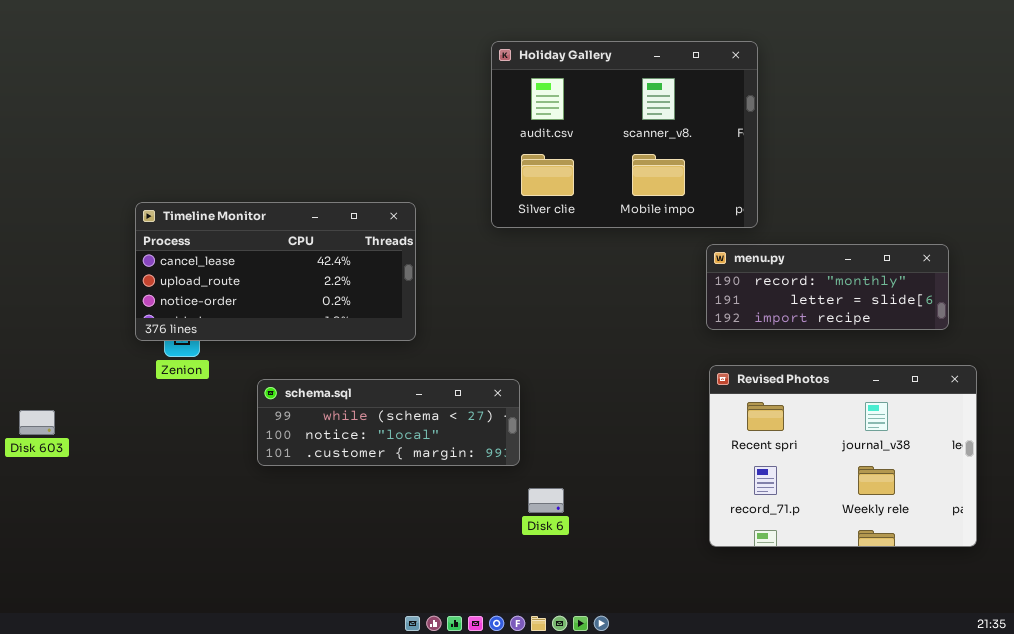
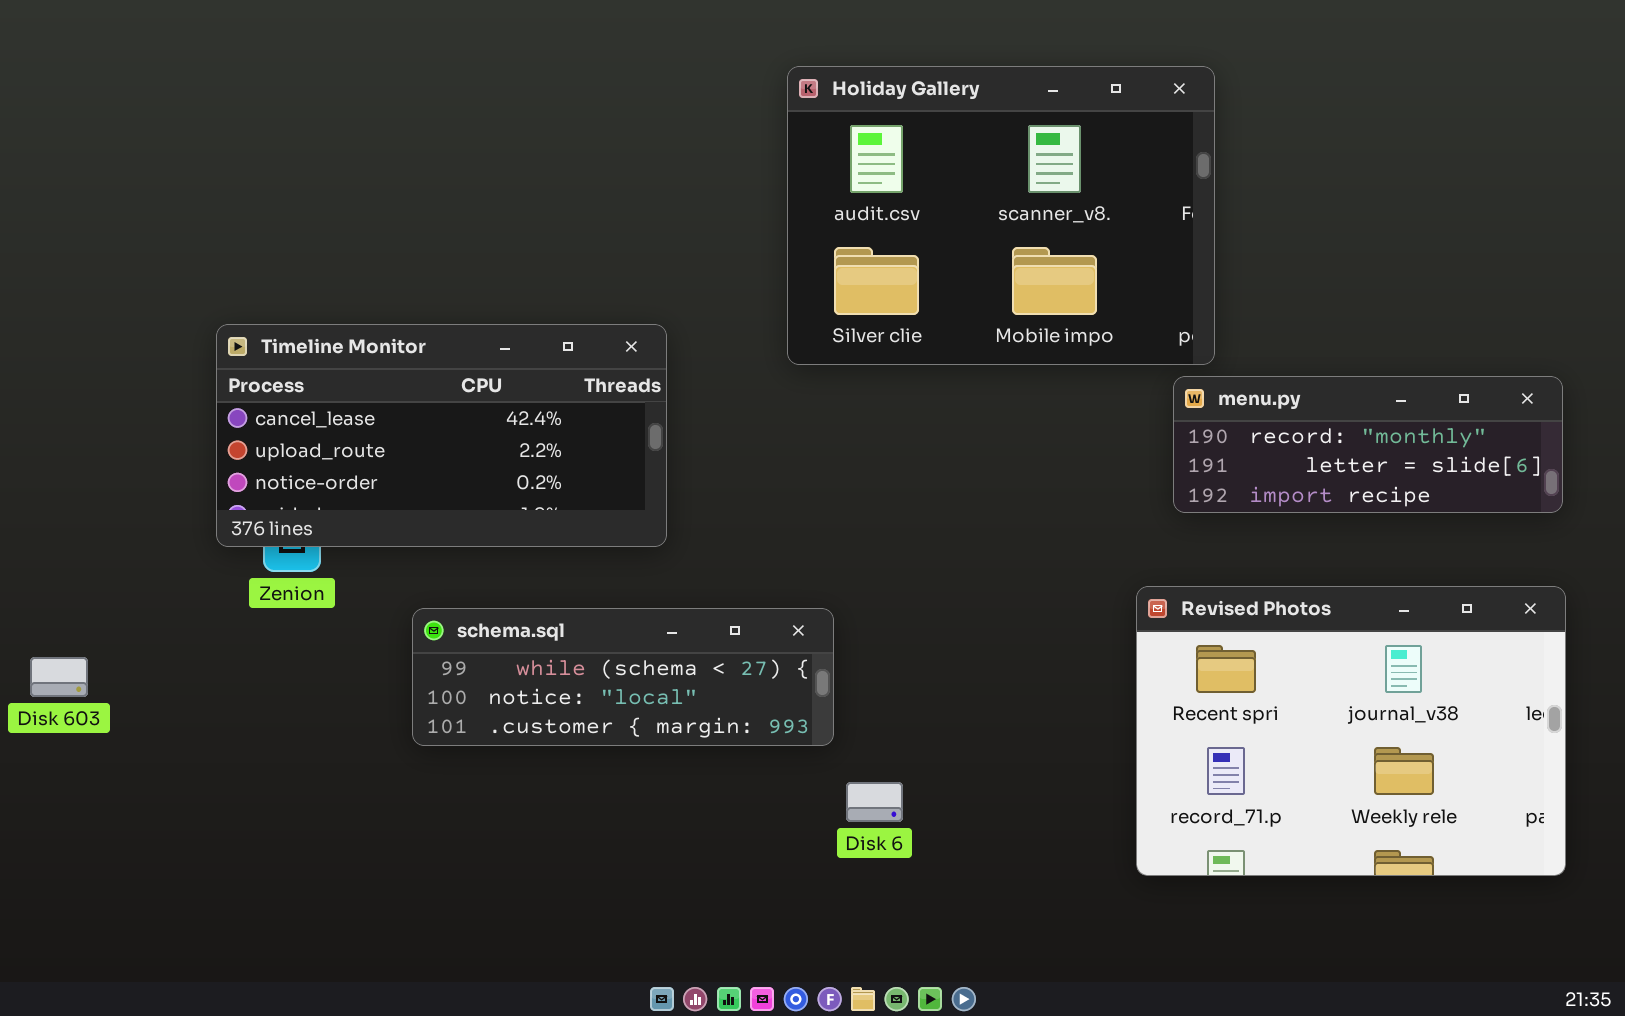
menu.py: [706,244,949,330] -> [1173,376,1563,513], moved

